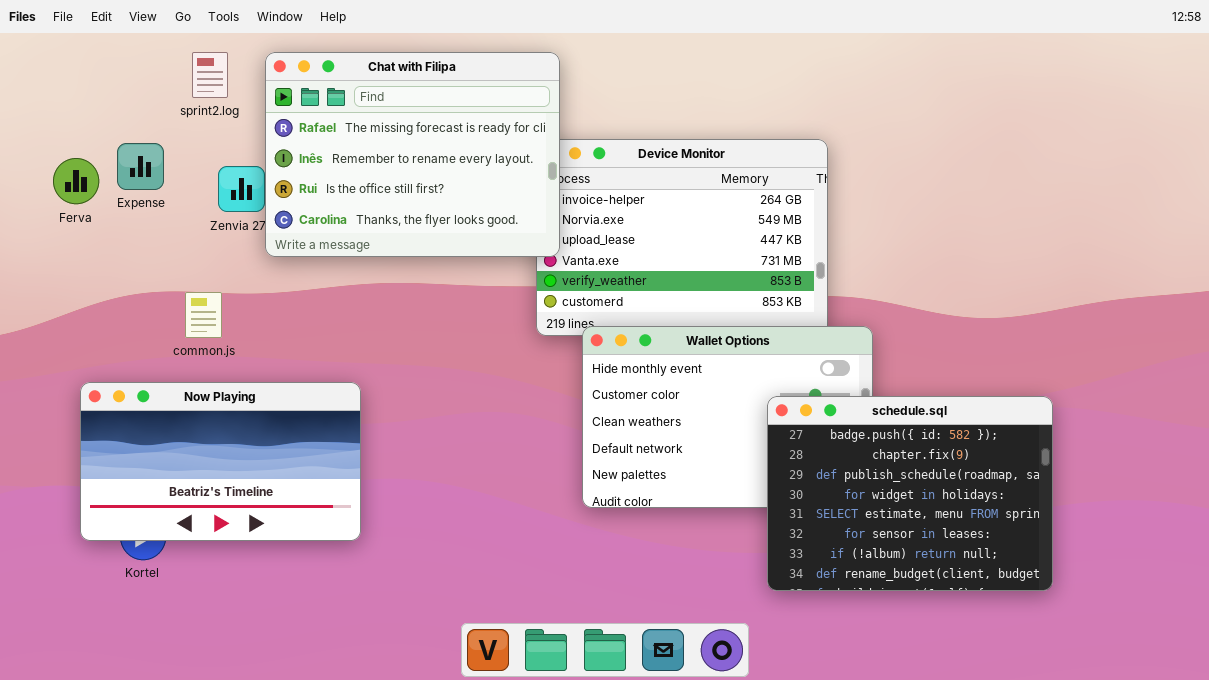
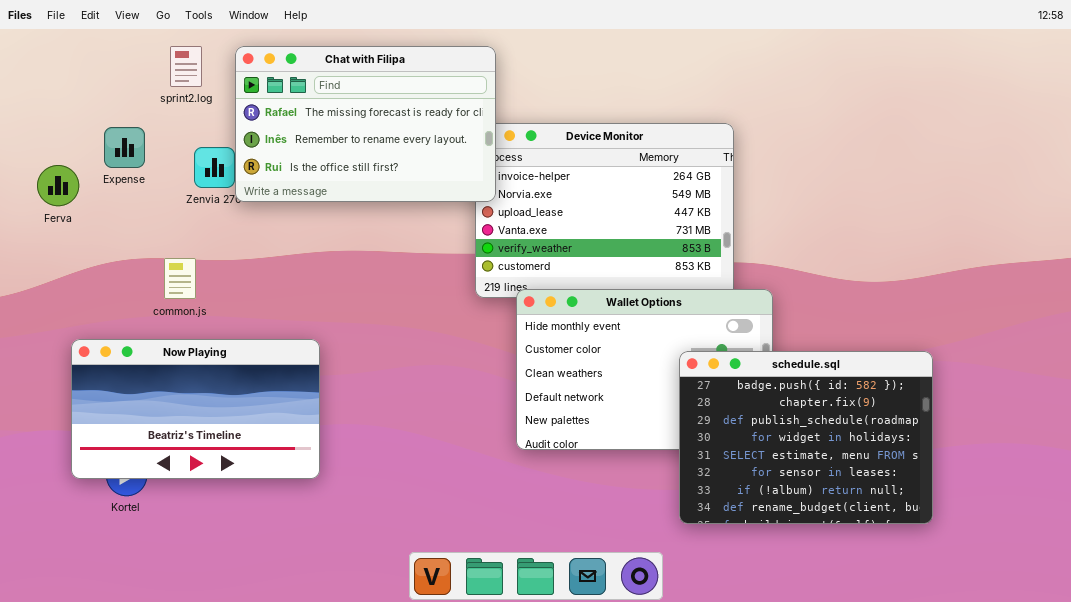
Chat with Filipa: [265,52,560,257] -> [235,46,496,202], resized
Ferva: [53,158,99,204] -> [37,165,79,206], moved

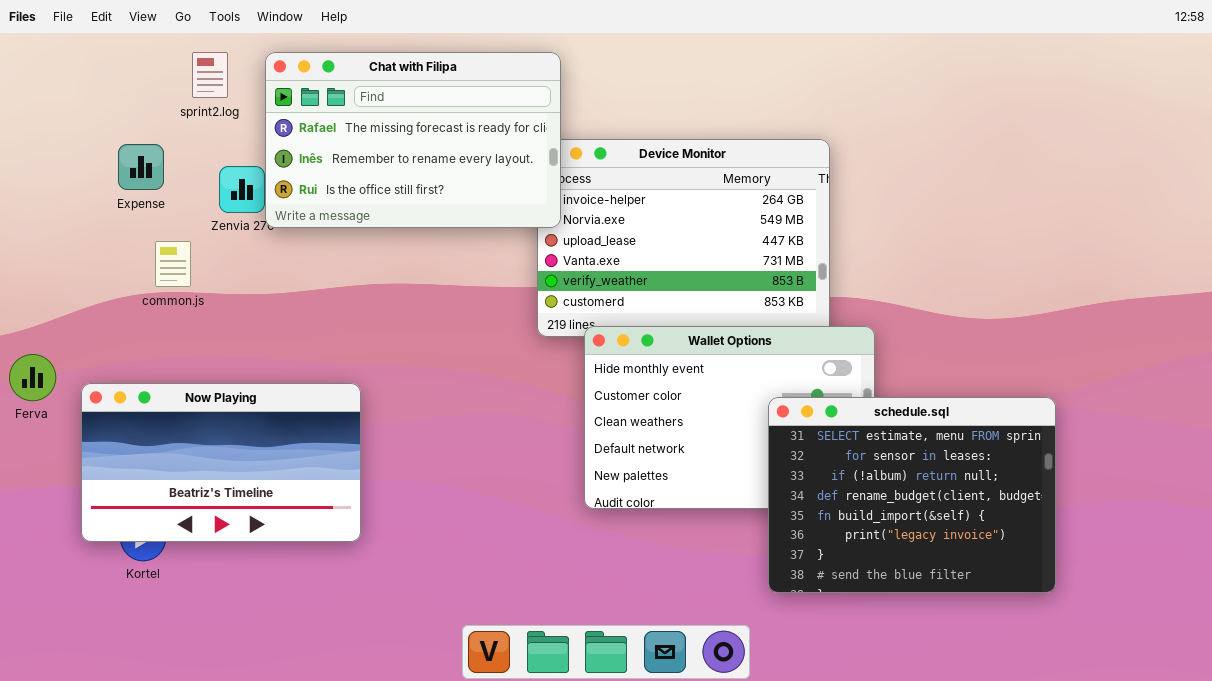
Ferva: [37,165,79,206] -> [9,354,56,401], moved
common.js: [164,258,196,299] -> [155,241,191,287], moved
schedule.sql: [679,351,933,524] -> [768,397,1056,593], scrolled down 4 rows

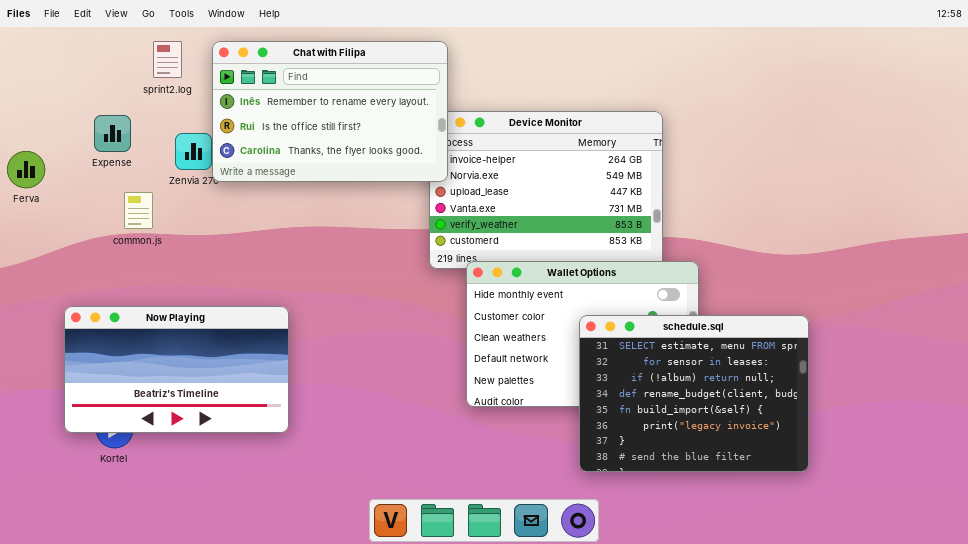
Chat with Filipa: [265,52,561,228] -> [212,41,448,182], scrolled down 1 row
Ferva: [9,354,56,401] -> [7,151,45,188], moved
schedule.sql: [768,397,1056,593] -> [579,315,809,472], moved

